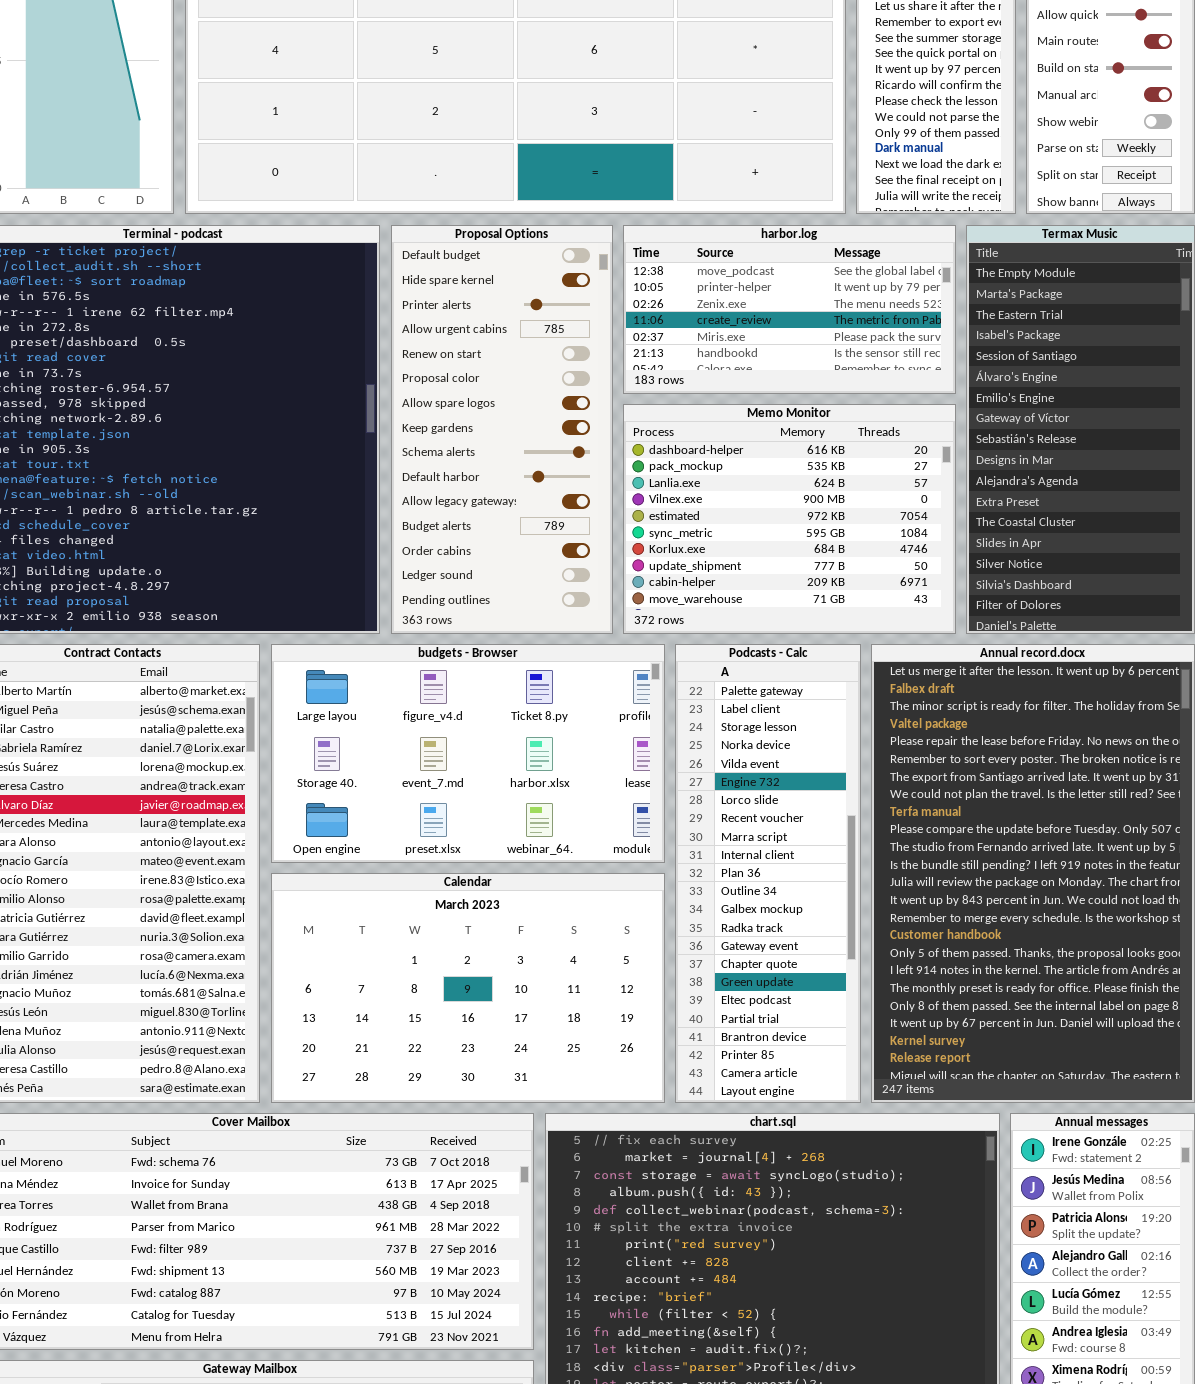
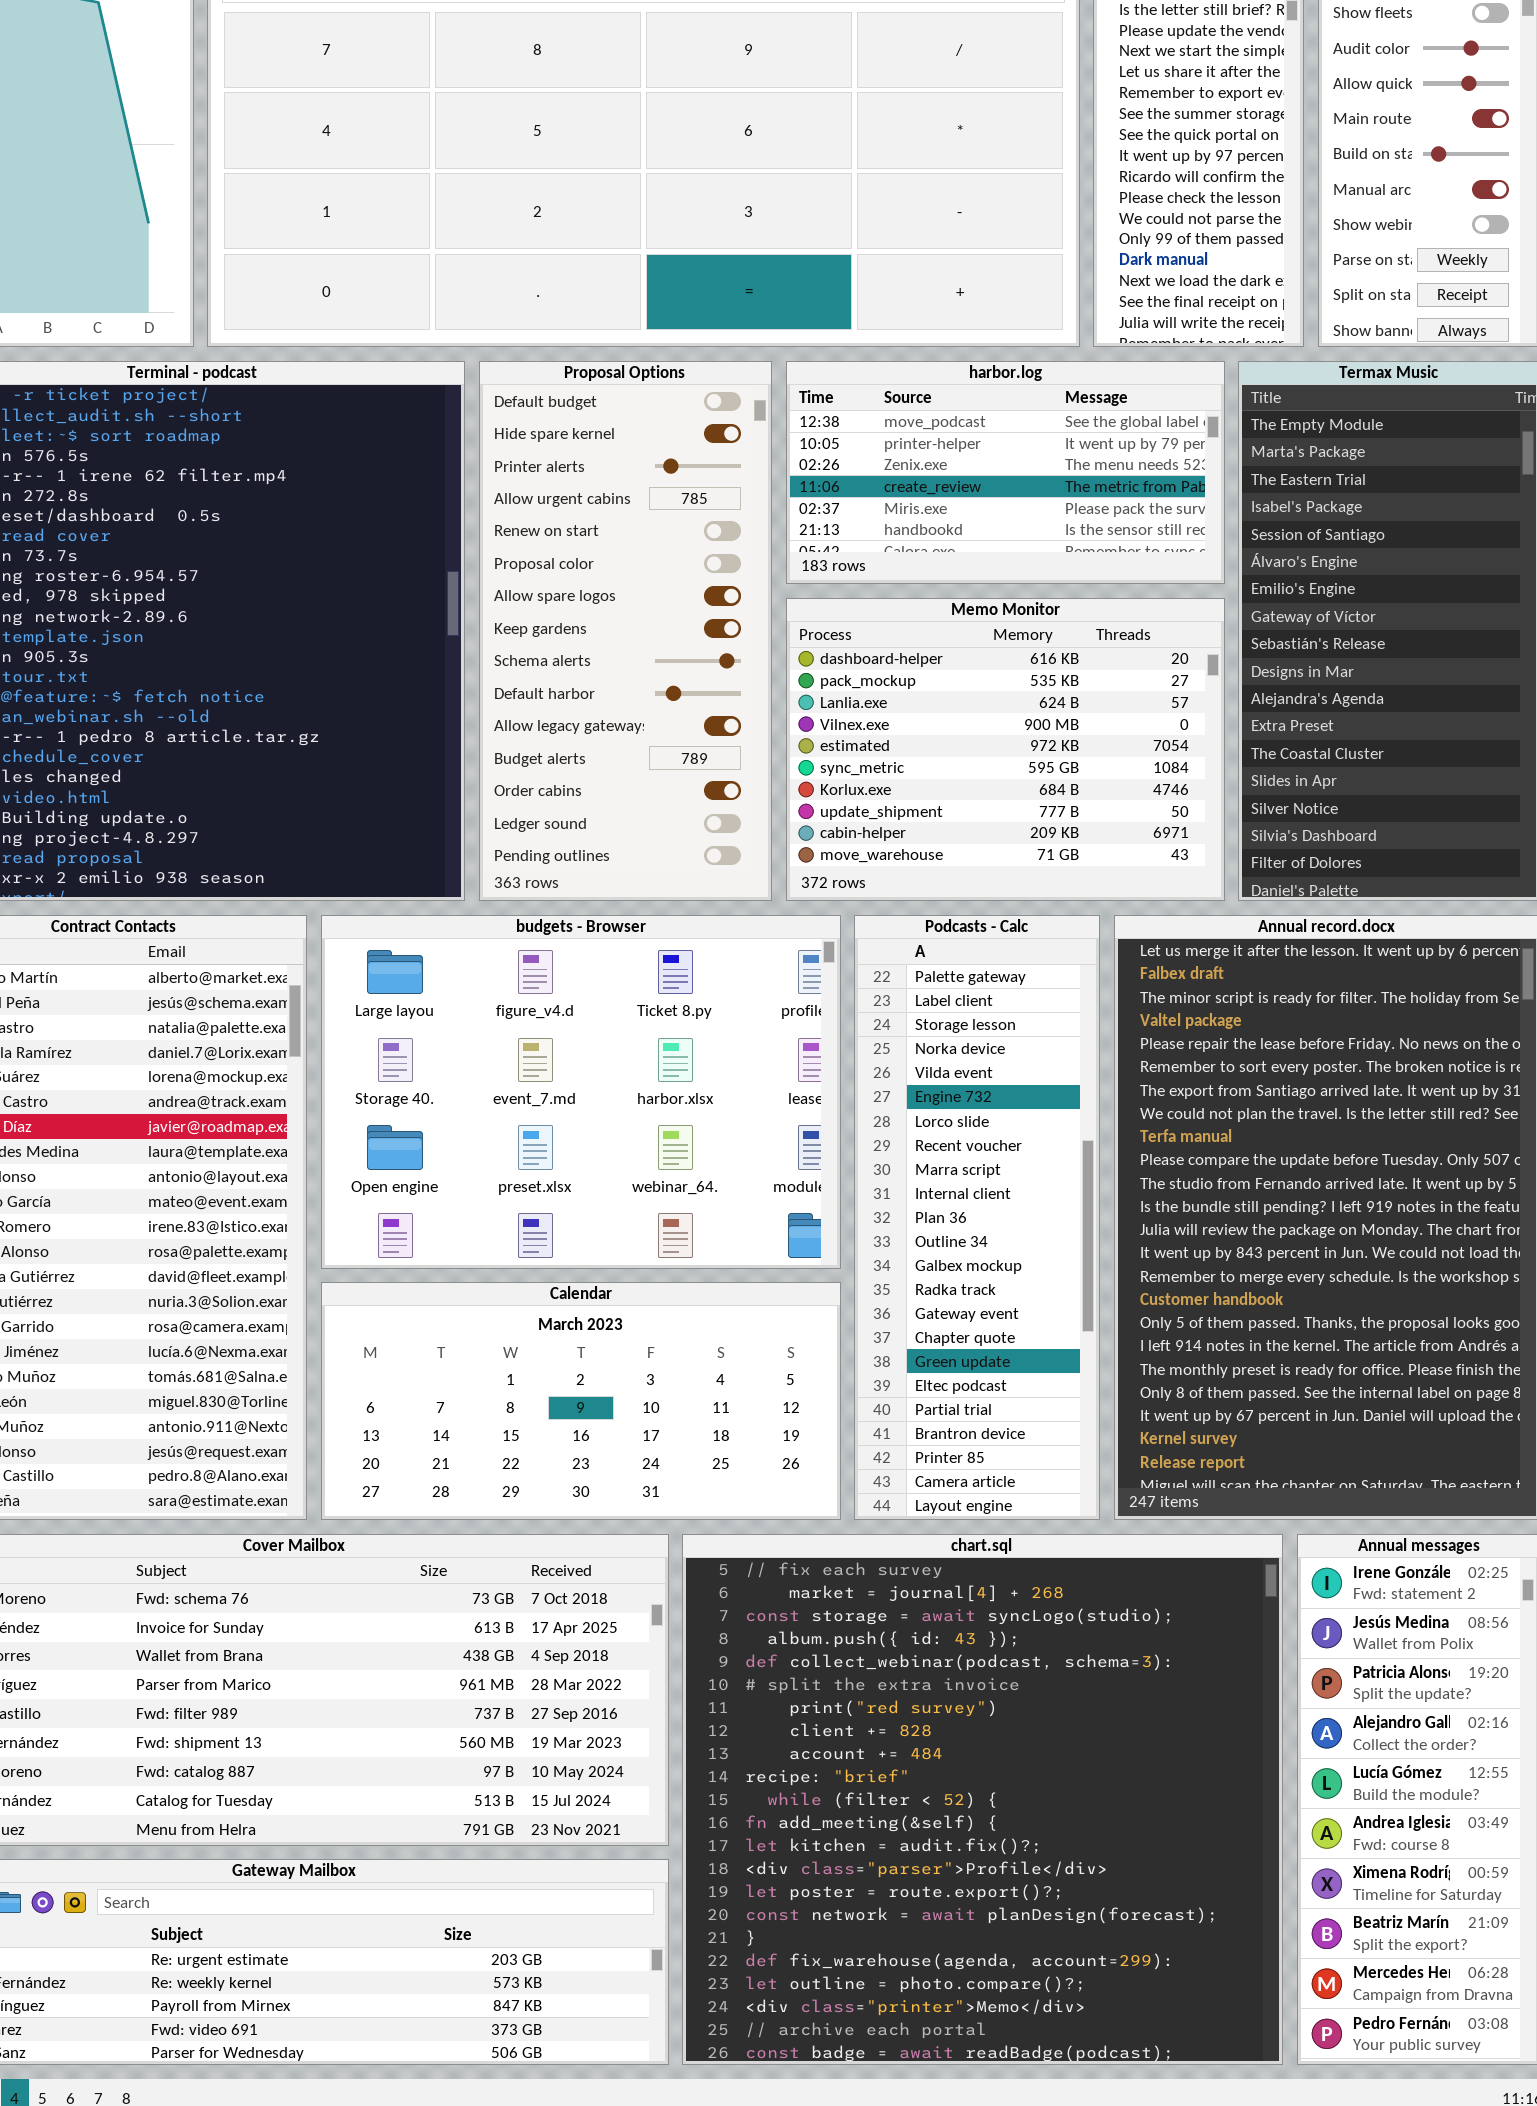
budgets - Browser: [271,644,665,863] -> [321,915,841,1269], resized
Calendar: [271,873,665,1103] -> [321,1282,841,1520], resized

